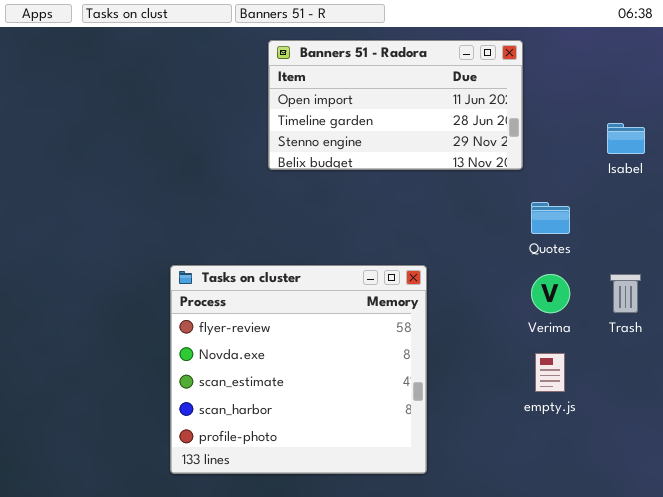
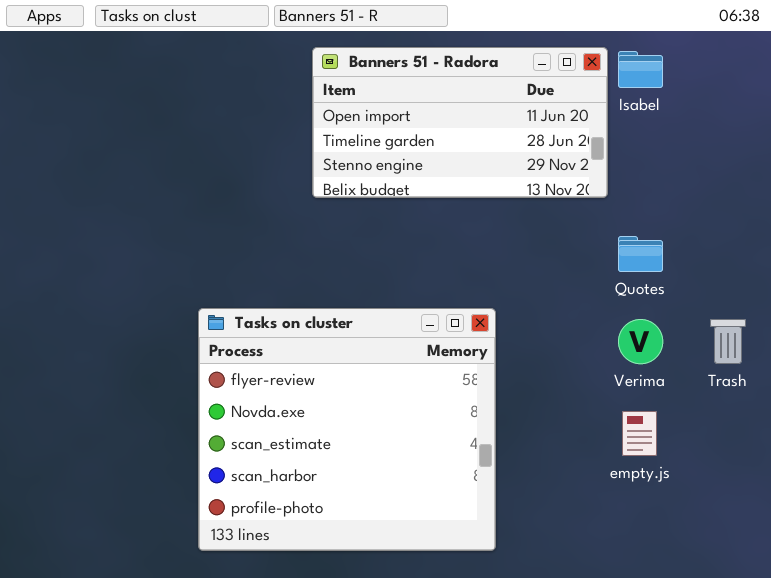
Isabel: [607,123,645,154] -> [618,51,663,88], moved

